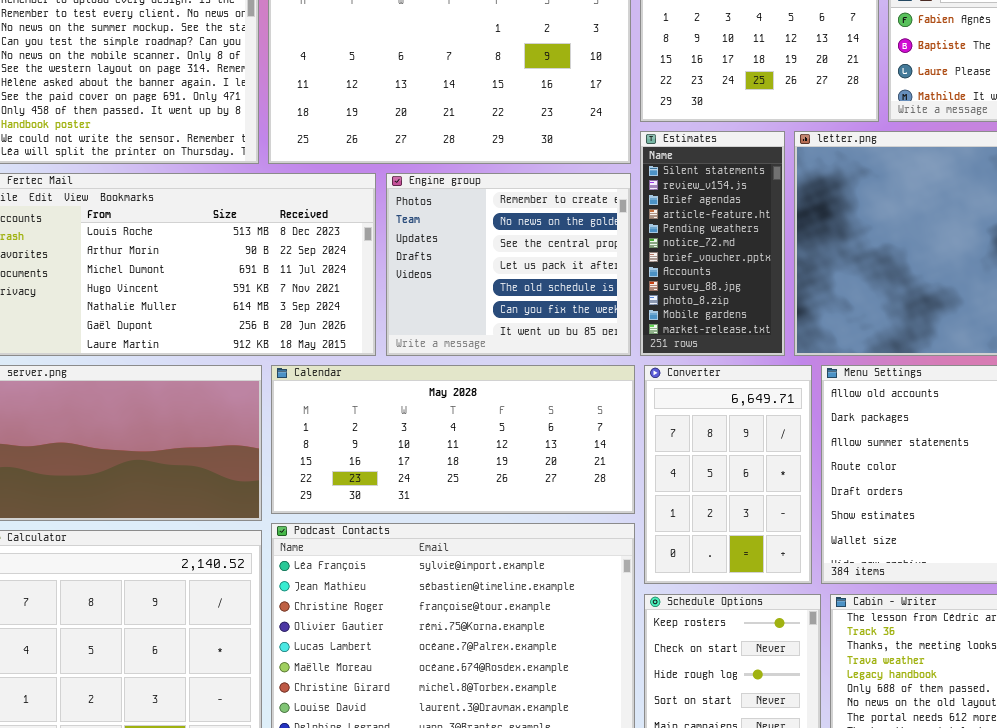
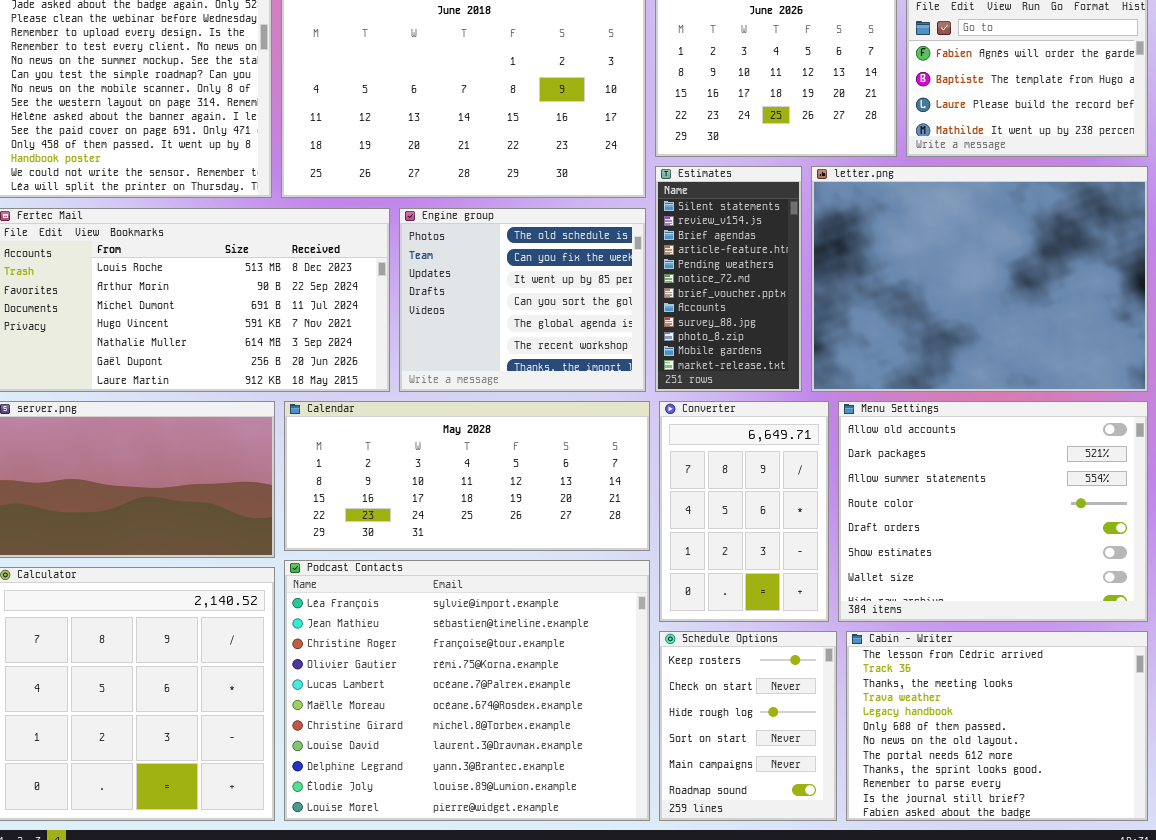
Engine group: [386,173,631,356] -> [399,208,646,392], scrolled down 4 rows

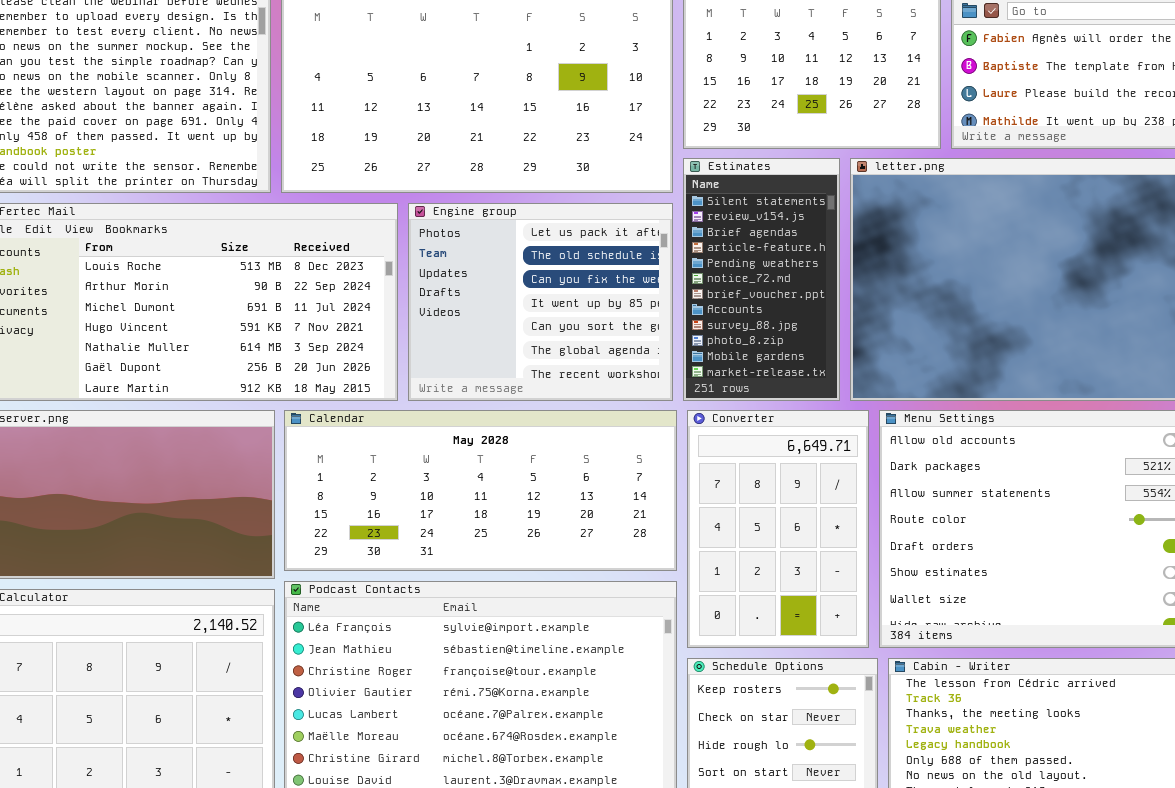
Engine group: [399,208,646,392] -> [408,203,673,401], scrolled up 1 row

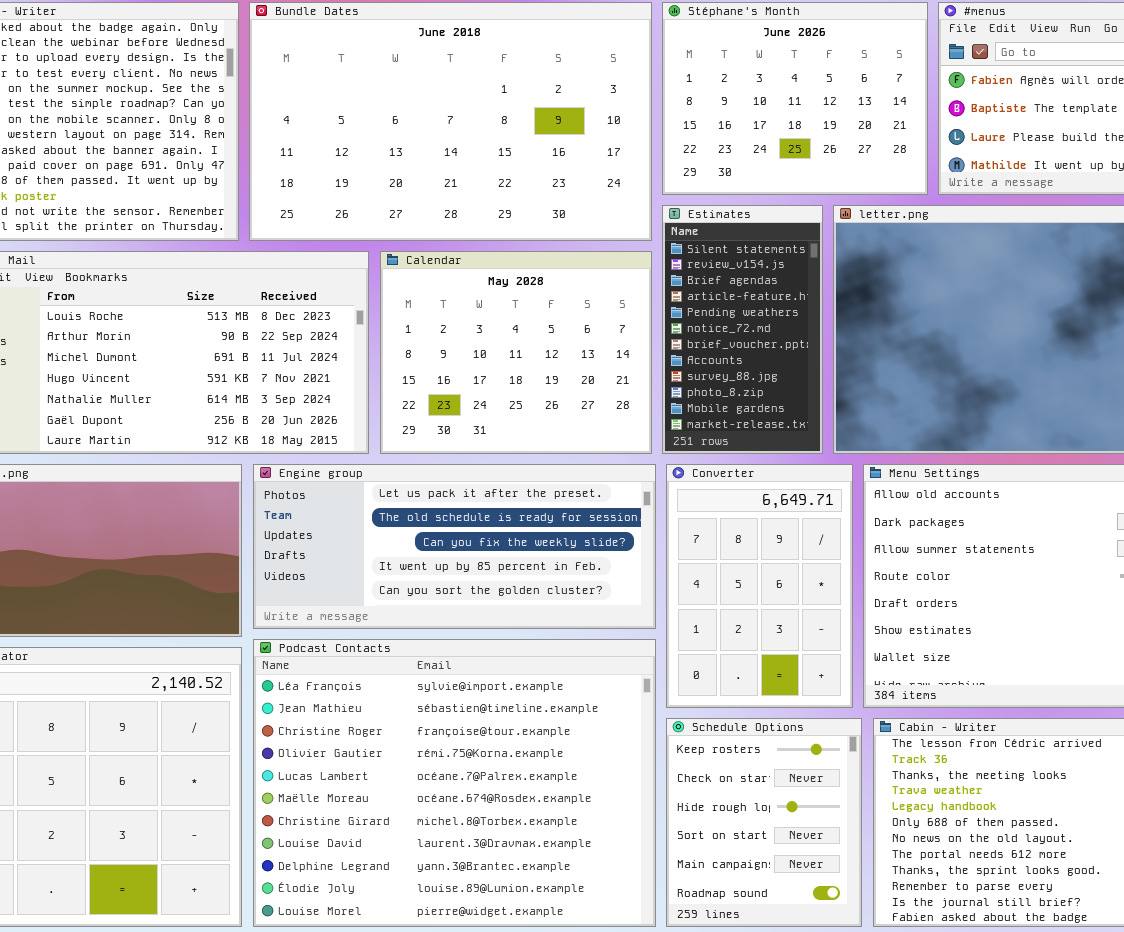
Engine group: [408,203,673,401] -> [253,464,656,629], moved, resized
Calendar: [284,410,677,571] -> [380,251,652,454], moved, resized

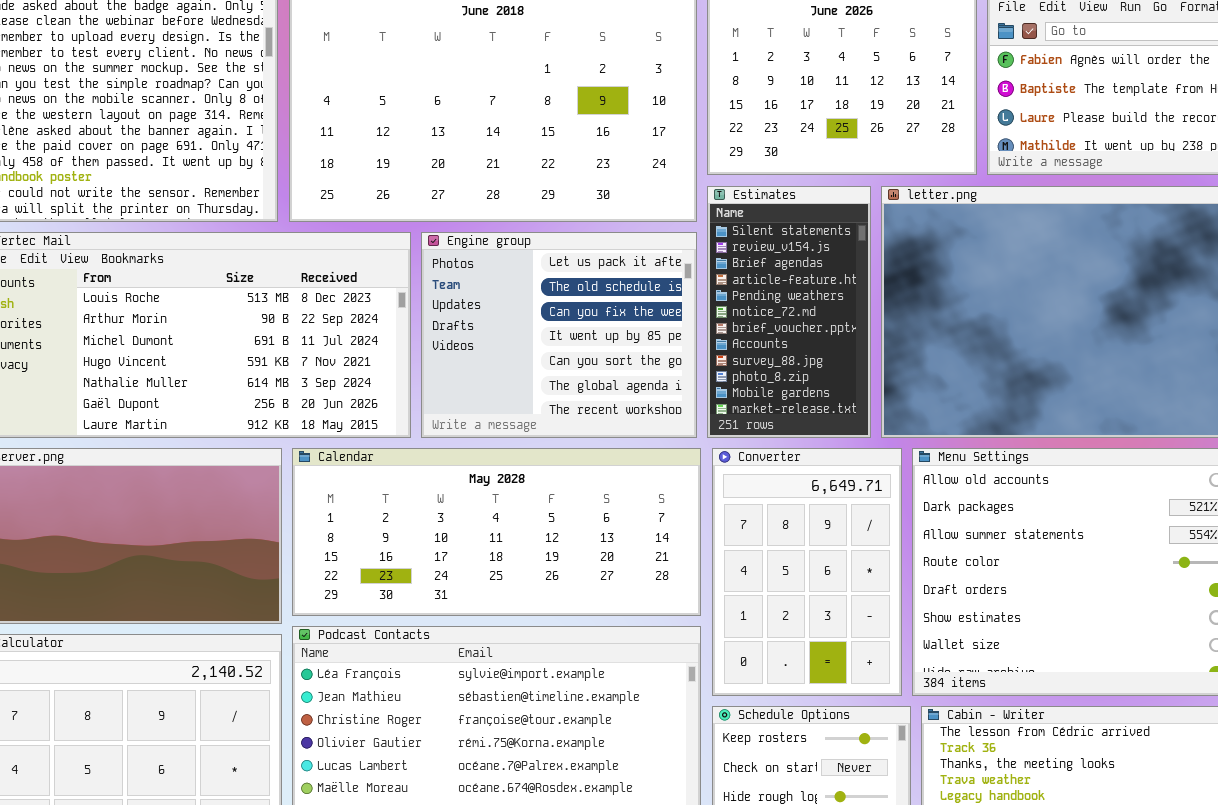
Calendar: [380,251,652,454] -> [292,448,701,616], moved, resized
Engine group: [253,464,656,629] -> [421,232,697,438], moved, resized

